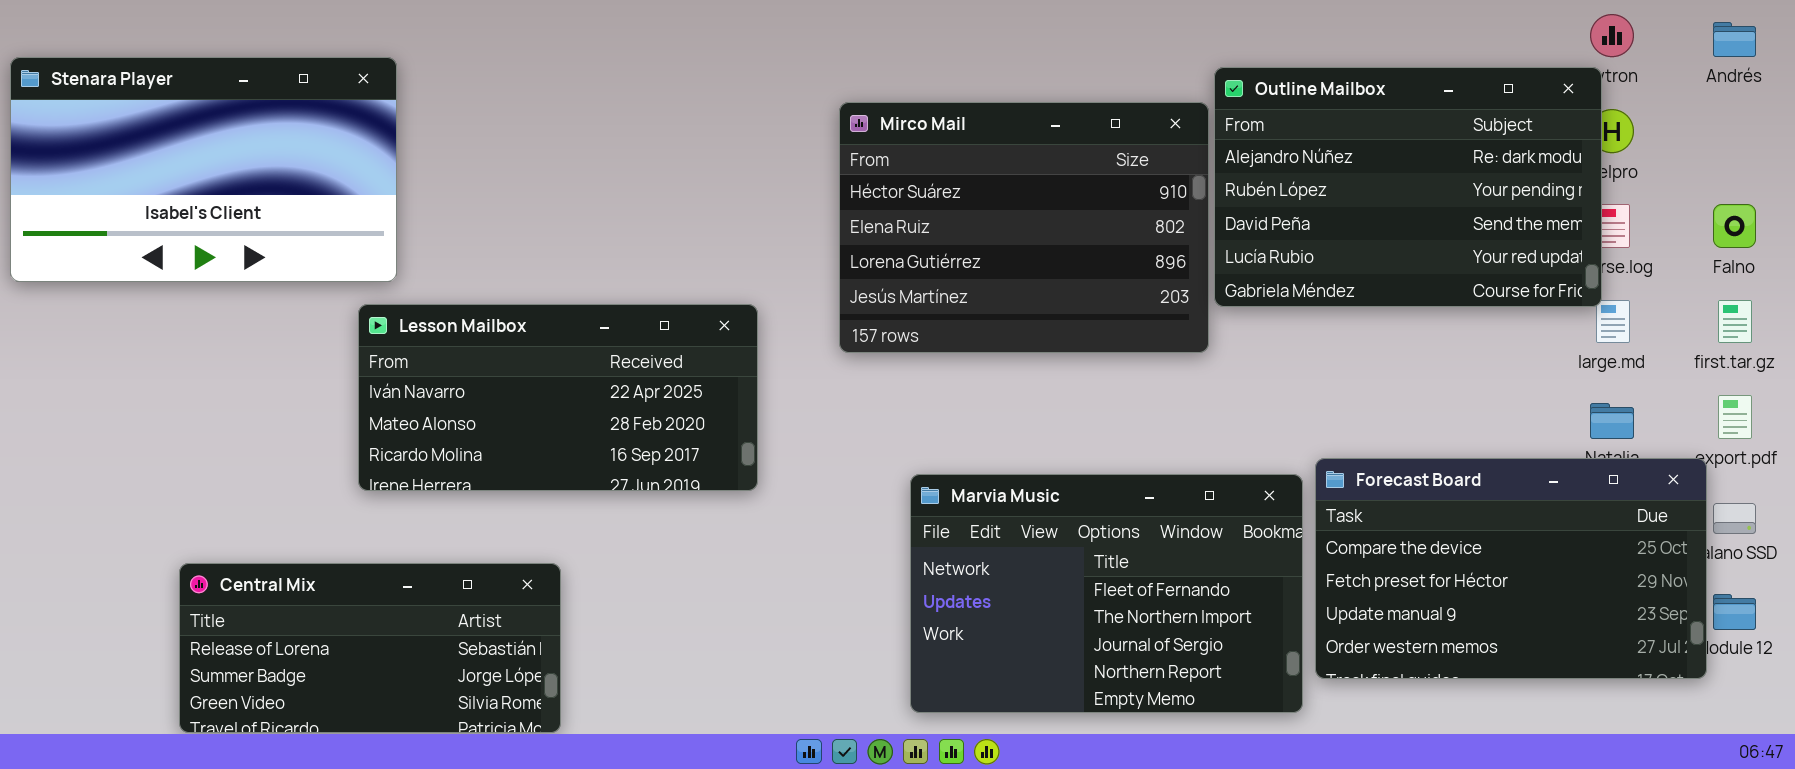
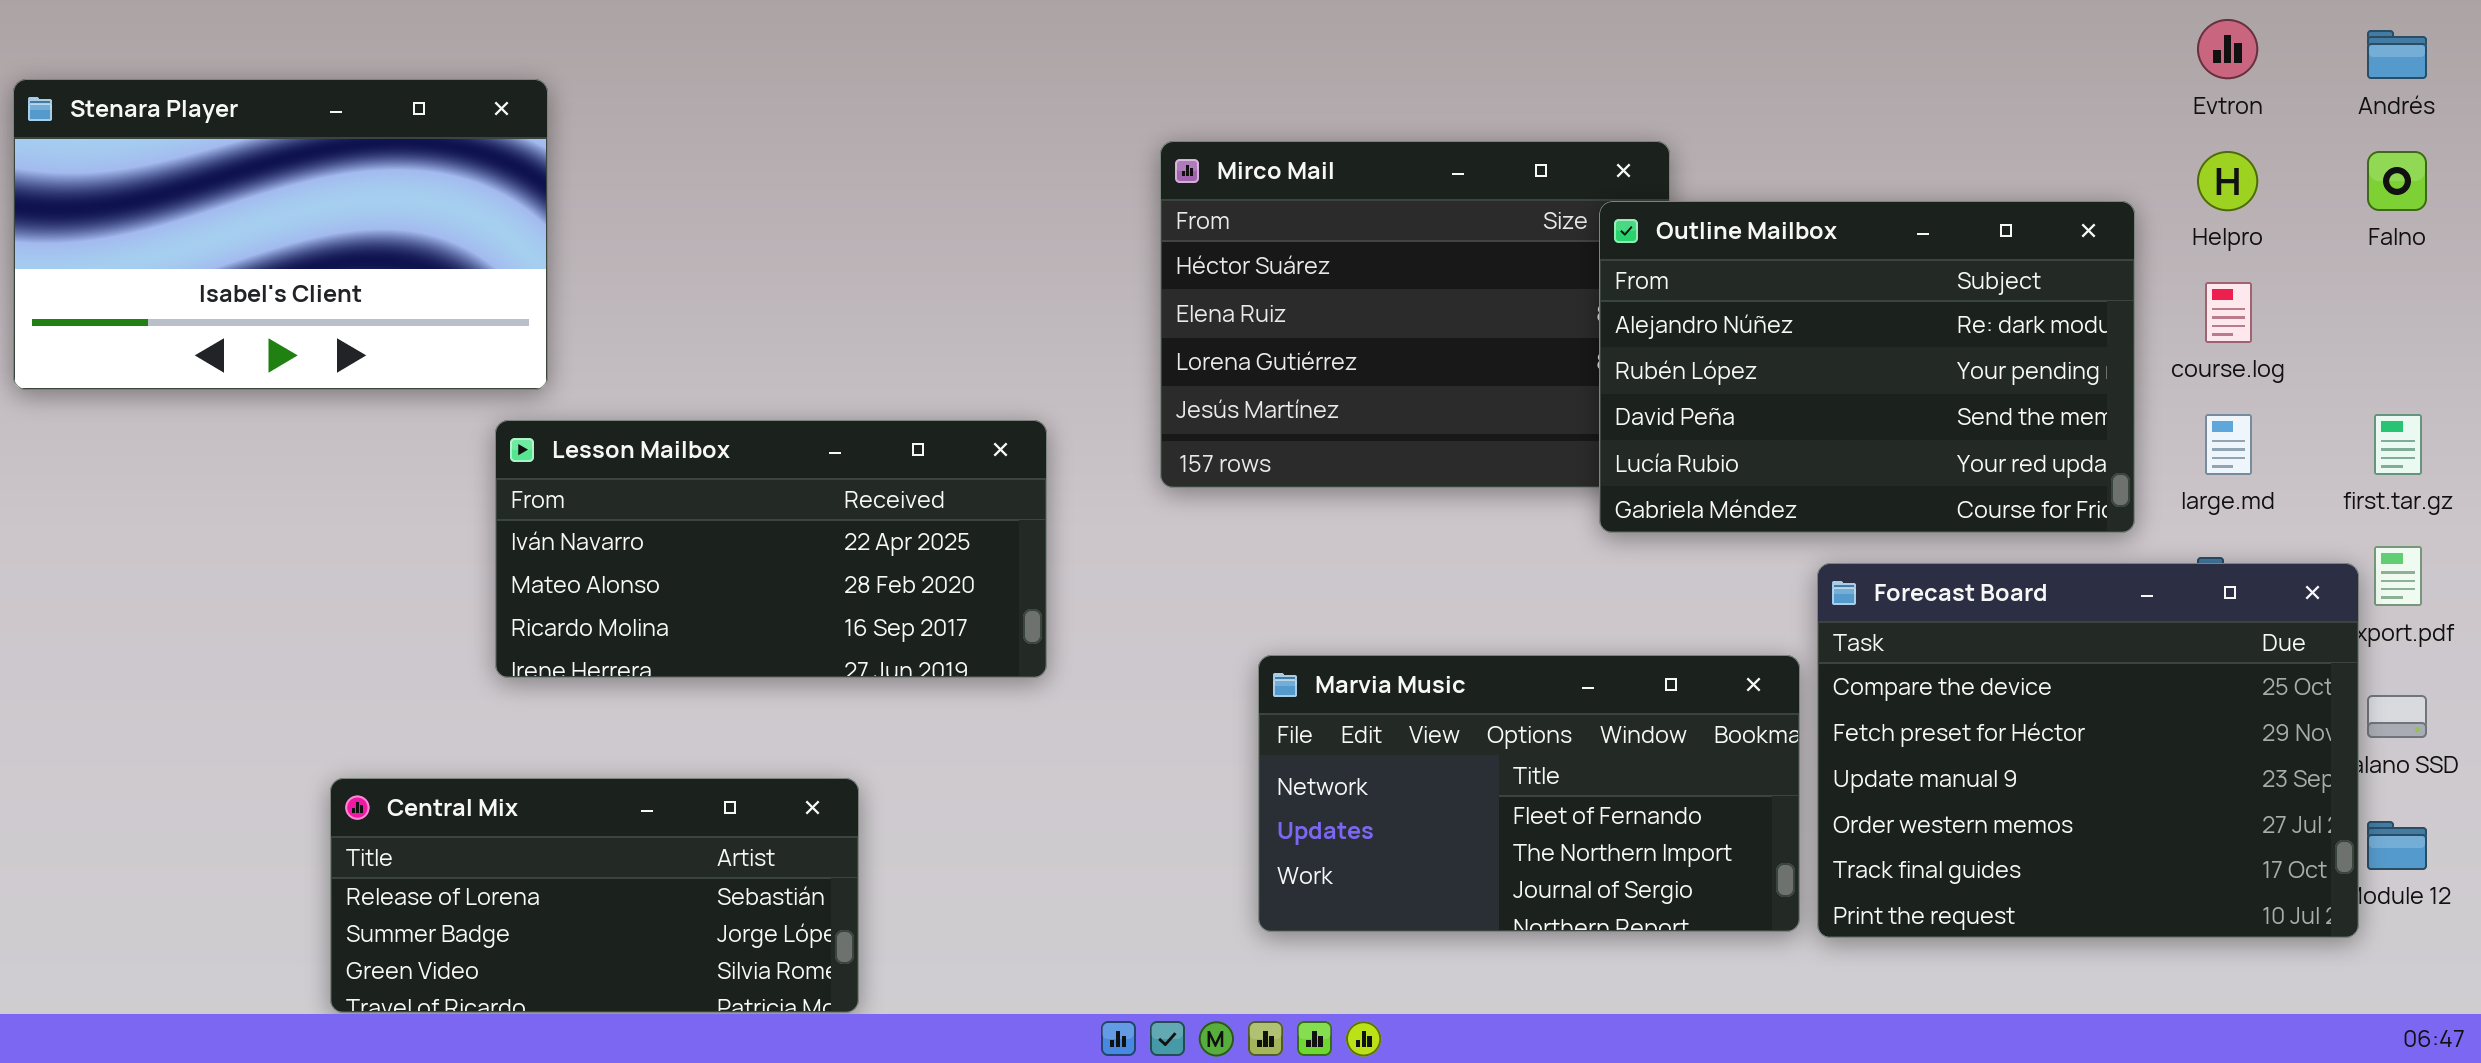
Outline Mailbox: [1214,67,1602,307] -> [1599,201,2135,533], moved
Falno: [1713,204,1756,248] -> [2367,151,2427,211], moved
Forecast Board: [1315,458,1707,679] -> [1817,563,2359,938], resized
Marvia Music: [910,474,1303,713] -> [1258,655,1800,932], resized
Central Mix: [179,563,561,733] -> [330,778,859,1013], moved

